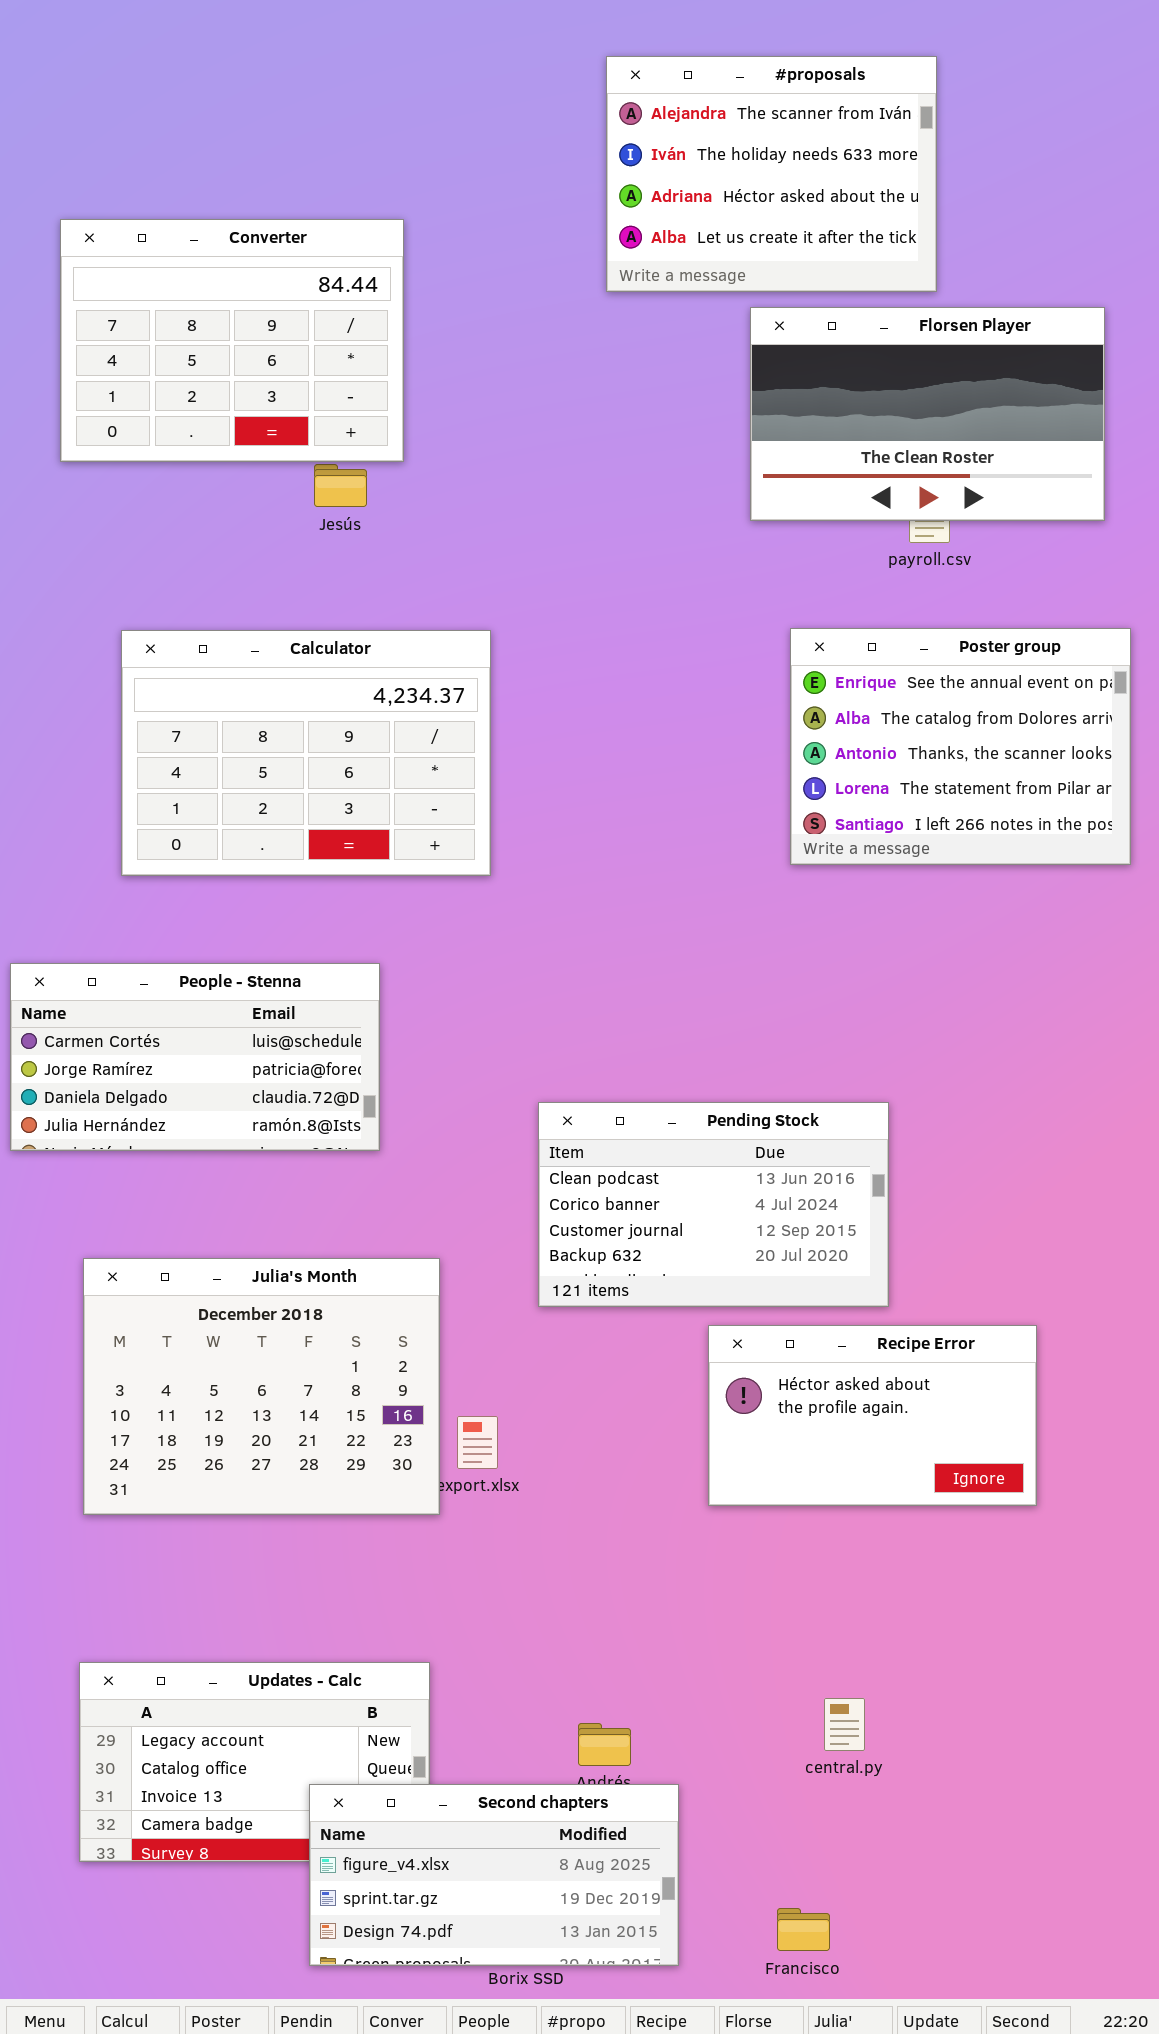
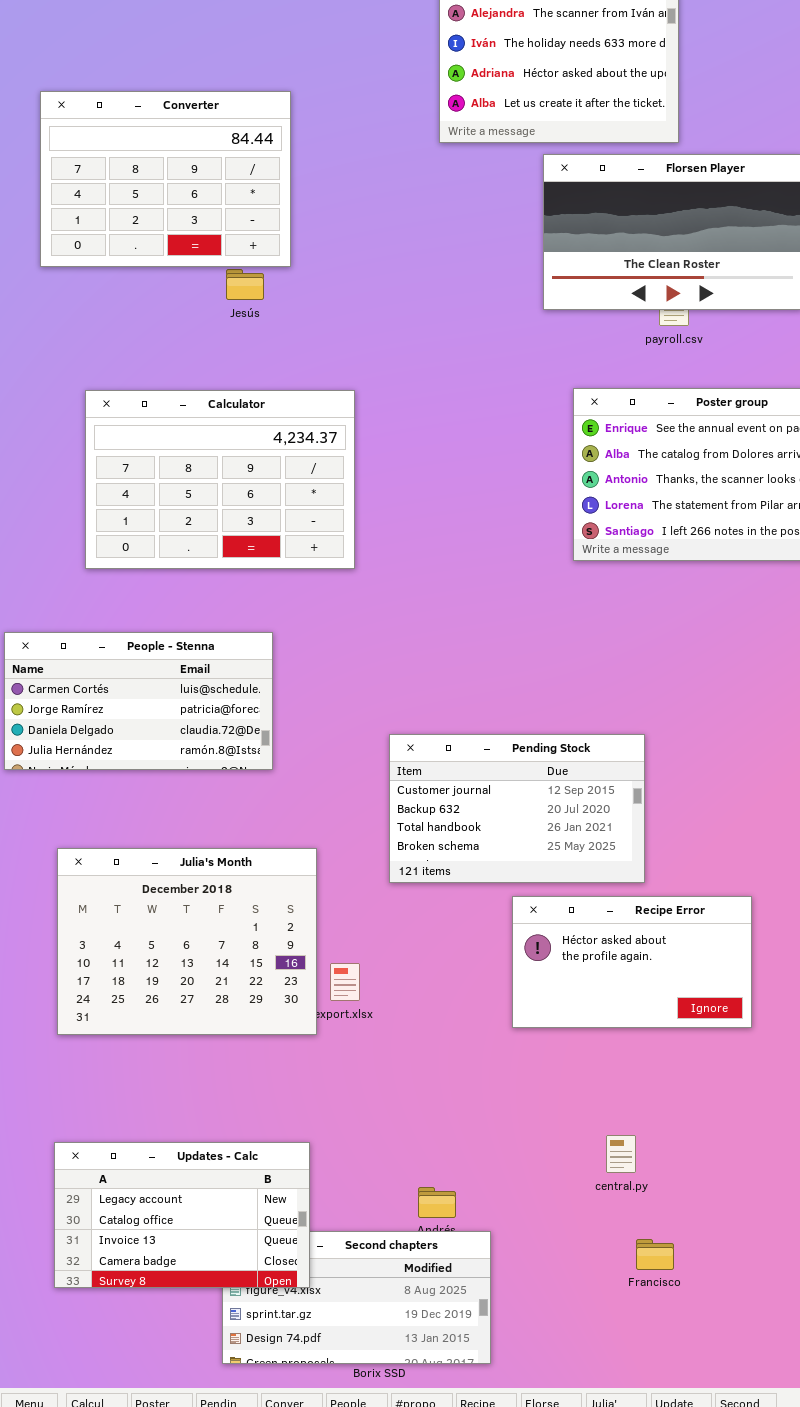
Pending Stock: [538,1102,889,1307] -> [389,734,645,883], scrolled down 2 rows
Updates - Calc: [79,1662,430,1862] -> [54,1142,310,1288], raised
central.py: [824,1698,865,1751] -> [606,1135,636,1173], moved
Francisco: [777,1908,830,1951] -> [636,1239,674,1270], moved

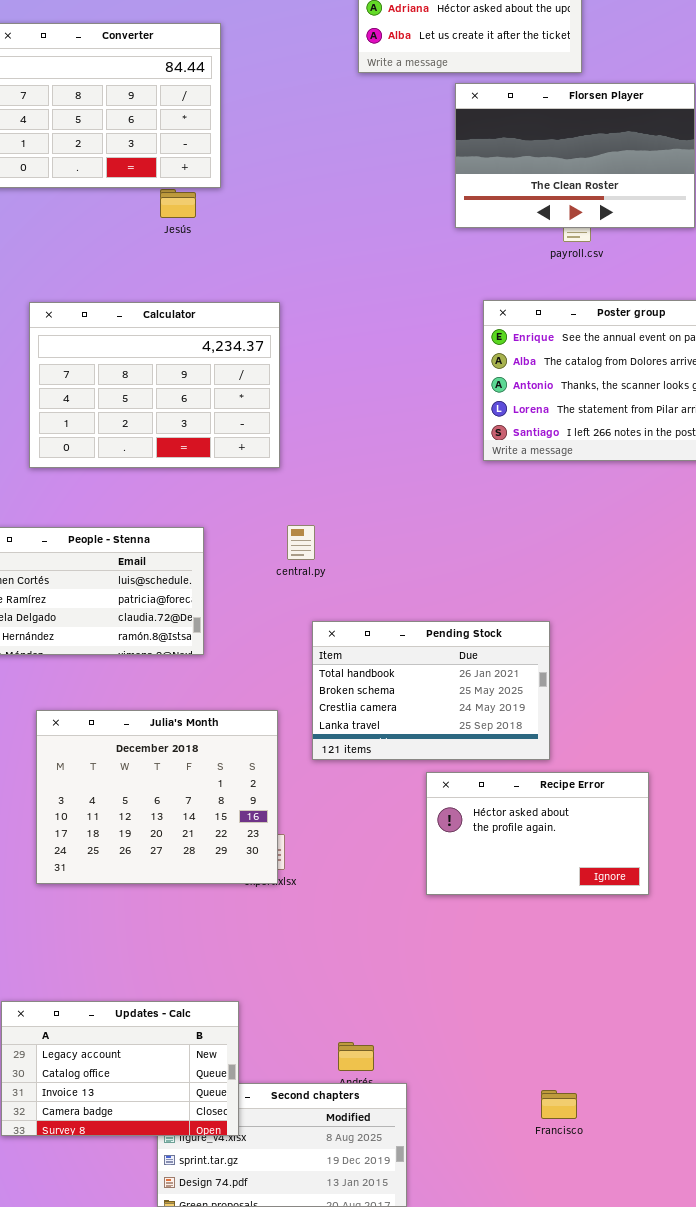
Pending Stock: [389,734,645,883] -> [312,621,550,760], scrolled down 2 rows
Julia's Month: [57,848,317,1035] -> [36,710,278,884], moved
central.py: [606,1135,636,1173] -> [287,525,315,560], moved

